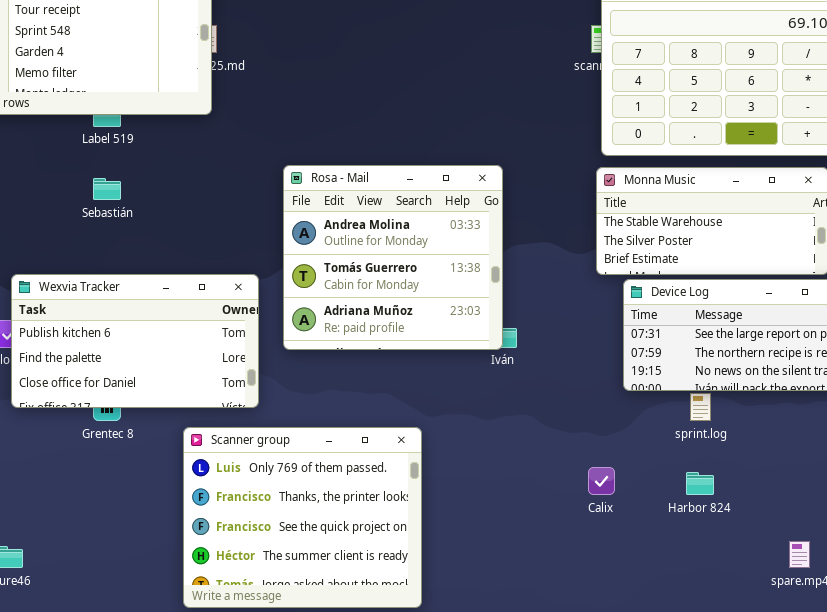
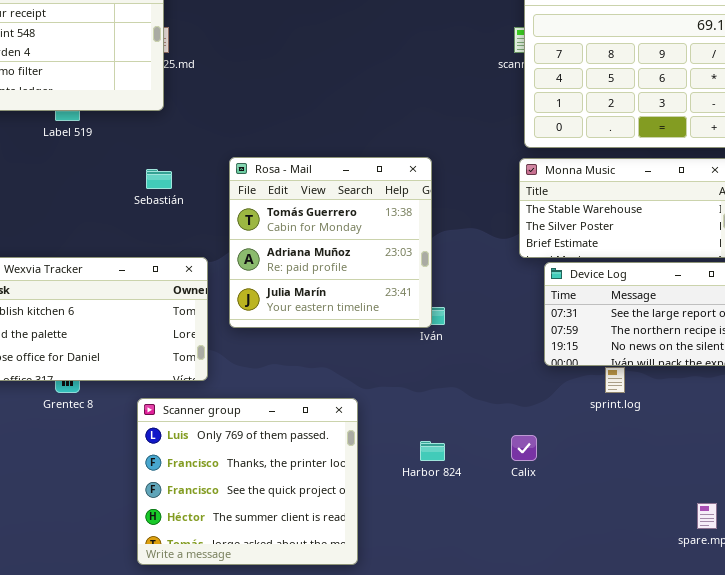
Rosa - Mail: [283,165,503,350] -> [229,157,432,328], scrolled down 1 row
Sebastián: [93,178,121,200] -> [146,169,172,189], moved
Harbor 824: [686,472,714,495] -> [420,441,445,461], moved

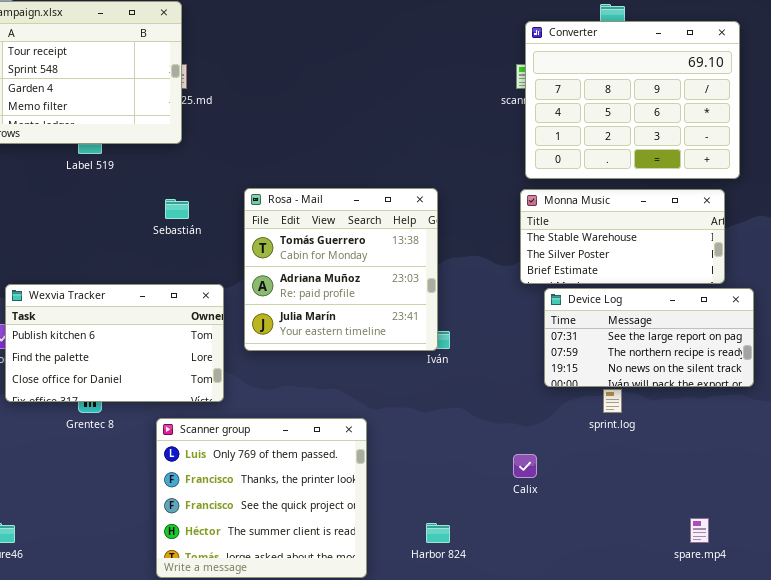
Harbor 824: [420,441,445,461] -> [426,523,450,543], moved

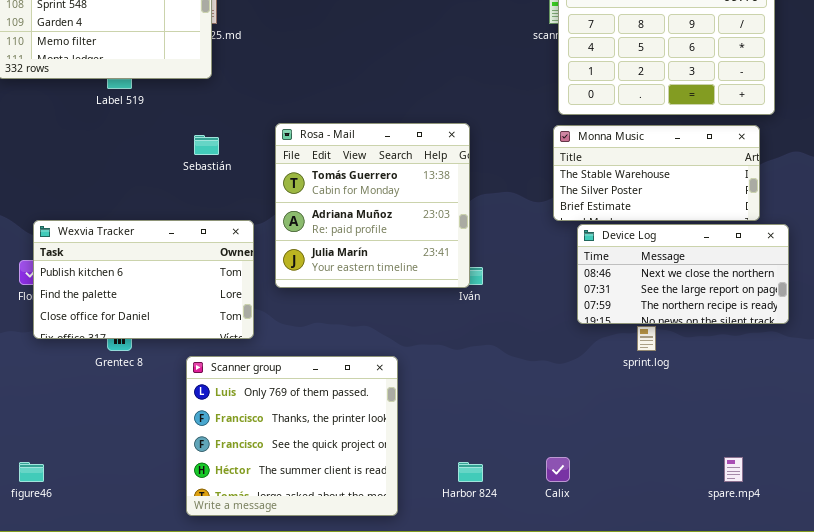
Device Log: [544,288,754,387] -> [577,224,789,324], scrolled up 1 row
Calix: [513,454,537,478] -> [546,457,570,482], moved

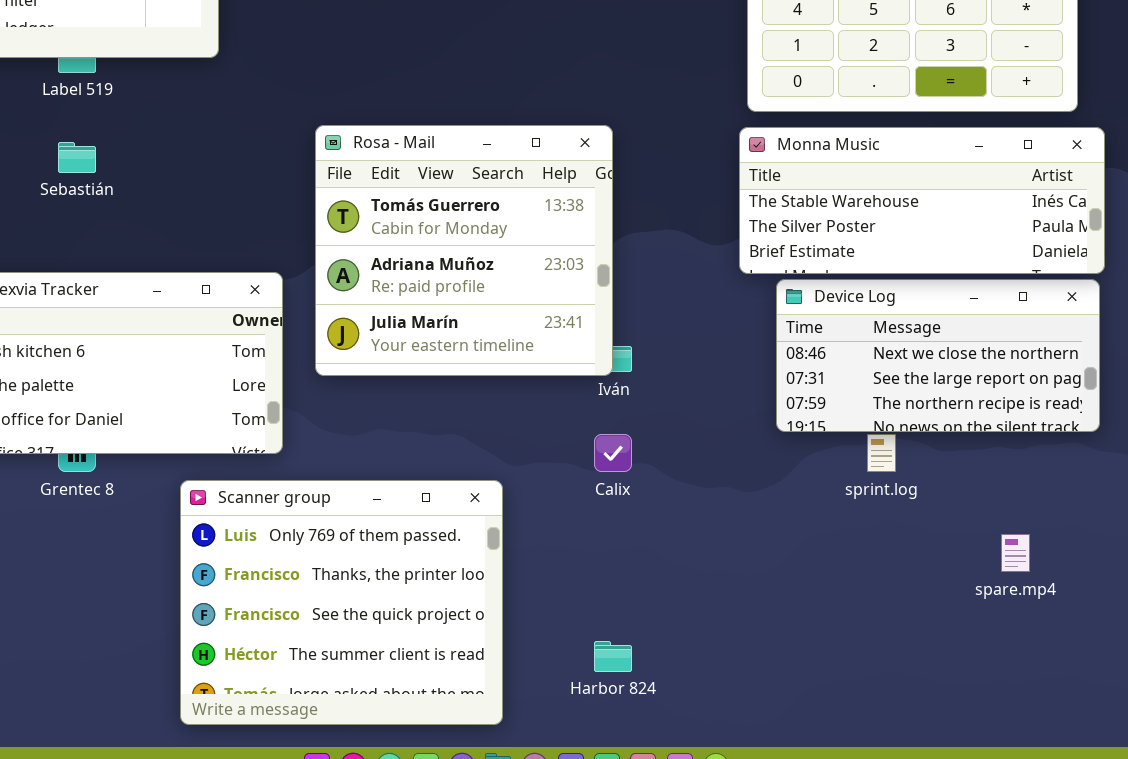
Monna Music: [553,125,760,221] -> [739,127,1105,274], resized
Sebastián: [194,135,219,155] -> [58,142,96,173], moved
Calix: [546,457,570,482] -> [594,434,632,472], moved
spare.mp4: [724,457,743,482] -> [1001,534,1030,572], moved

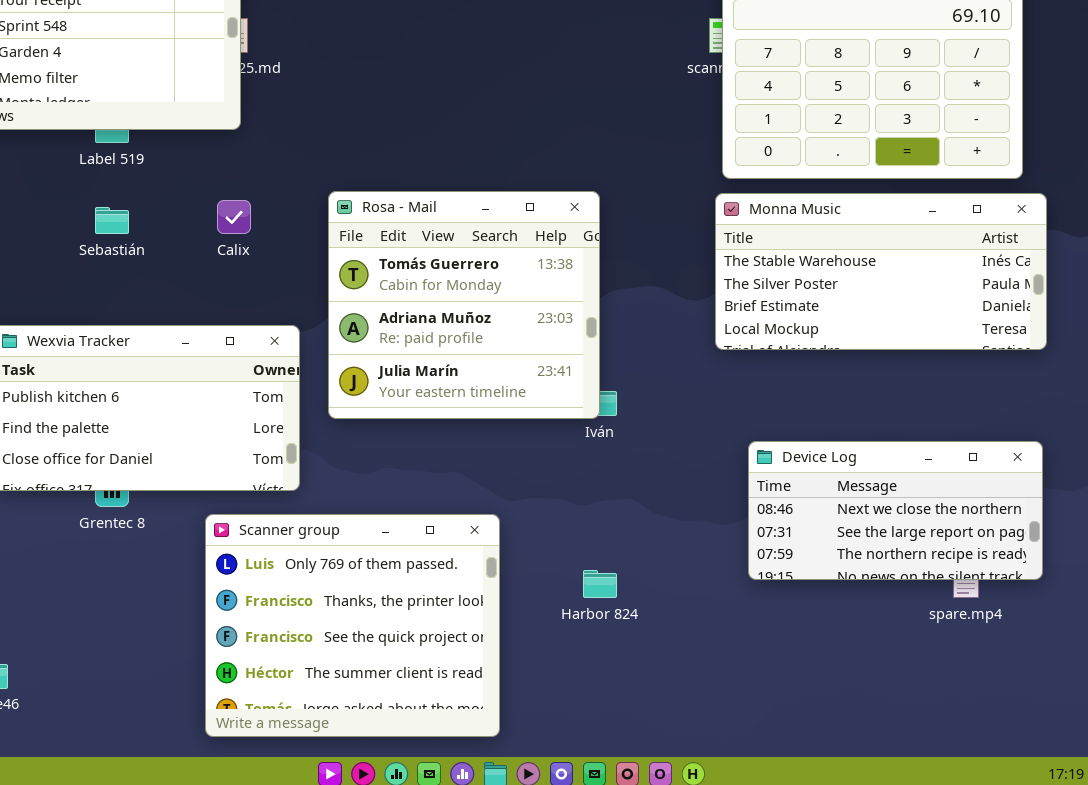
Monna Music: [739,127,1105,274] -> [715,193,1047,350], resized
Device Log: [776,279,1100,432] -> [748,441,1043,580], moved
Calix: [594,434,632,472] -> [217,200,251,234], moved
Harbor 824: [594,641,632,672] -> [583,570,617,598], moved

